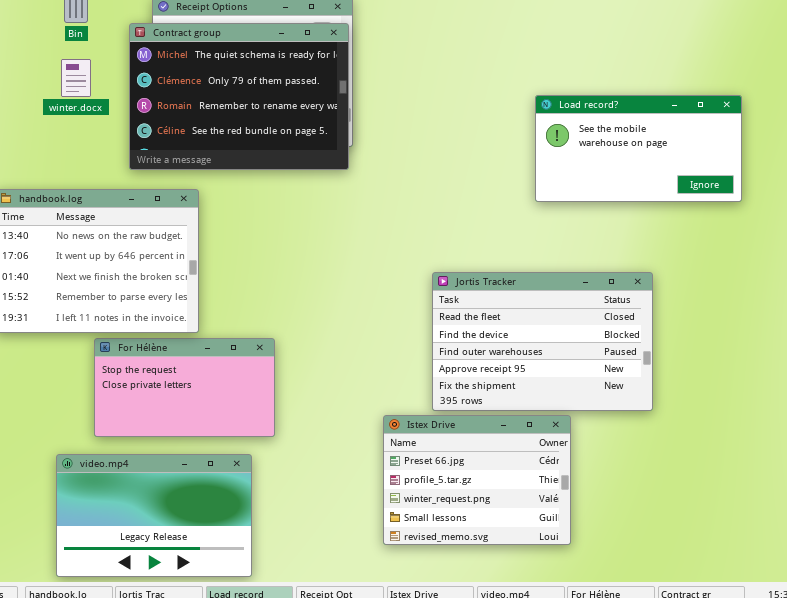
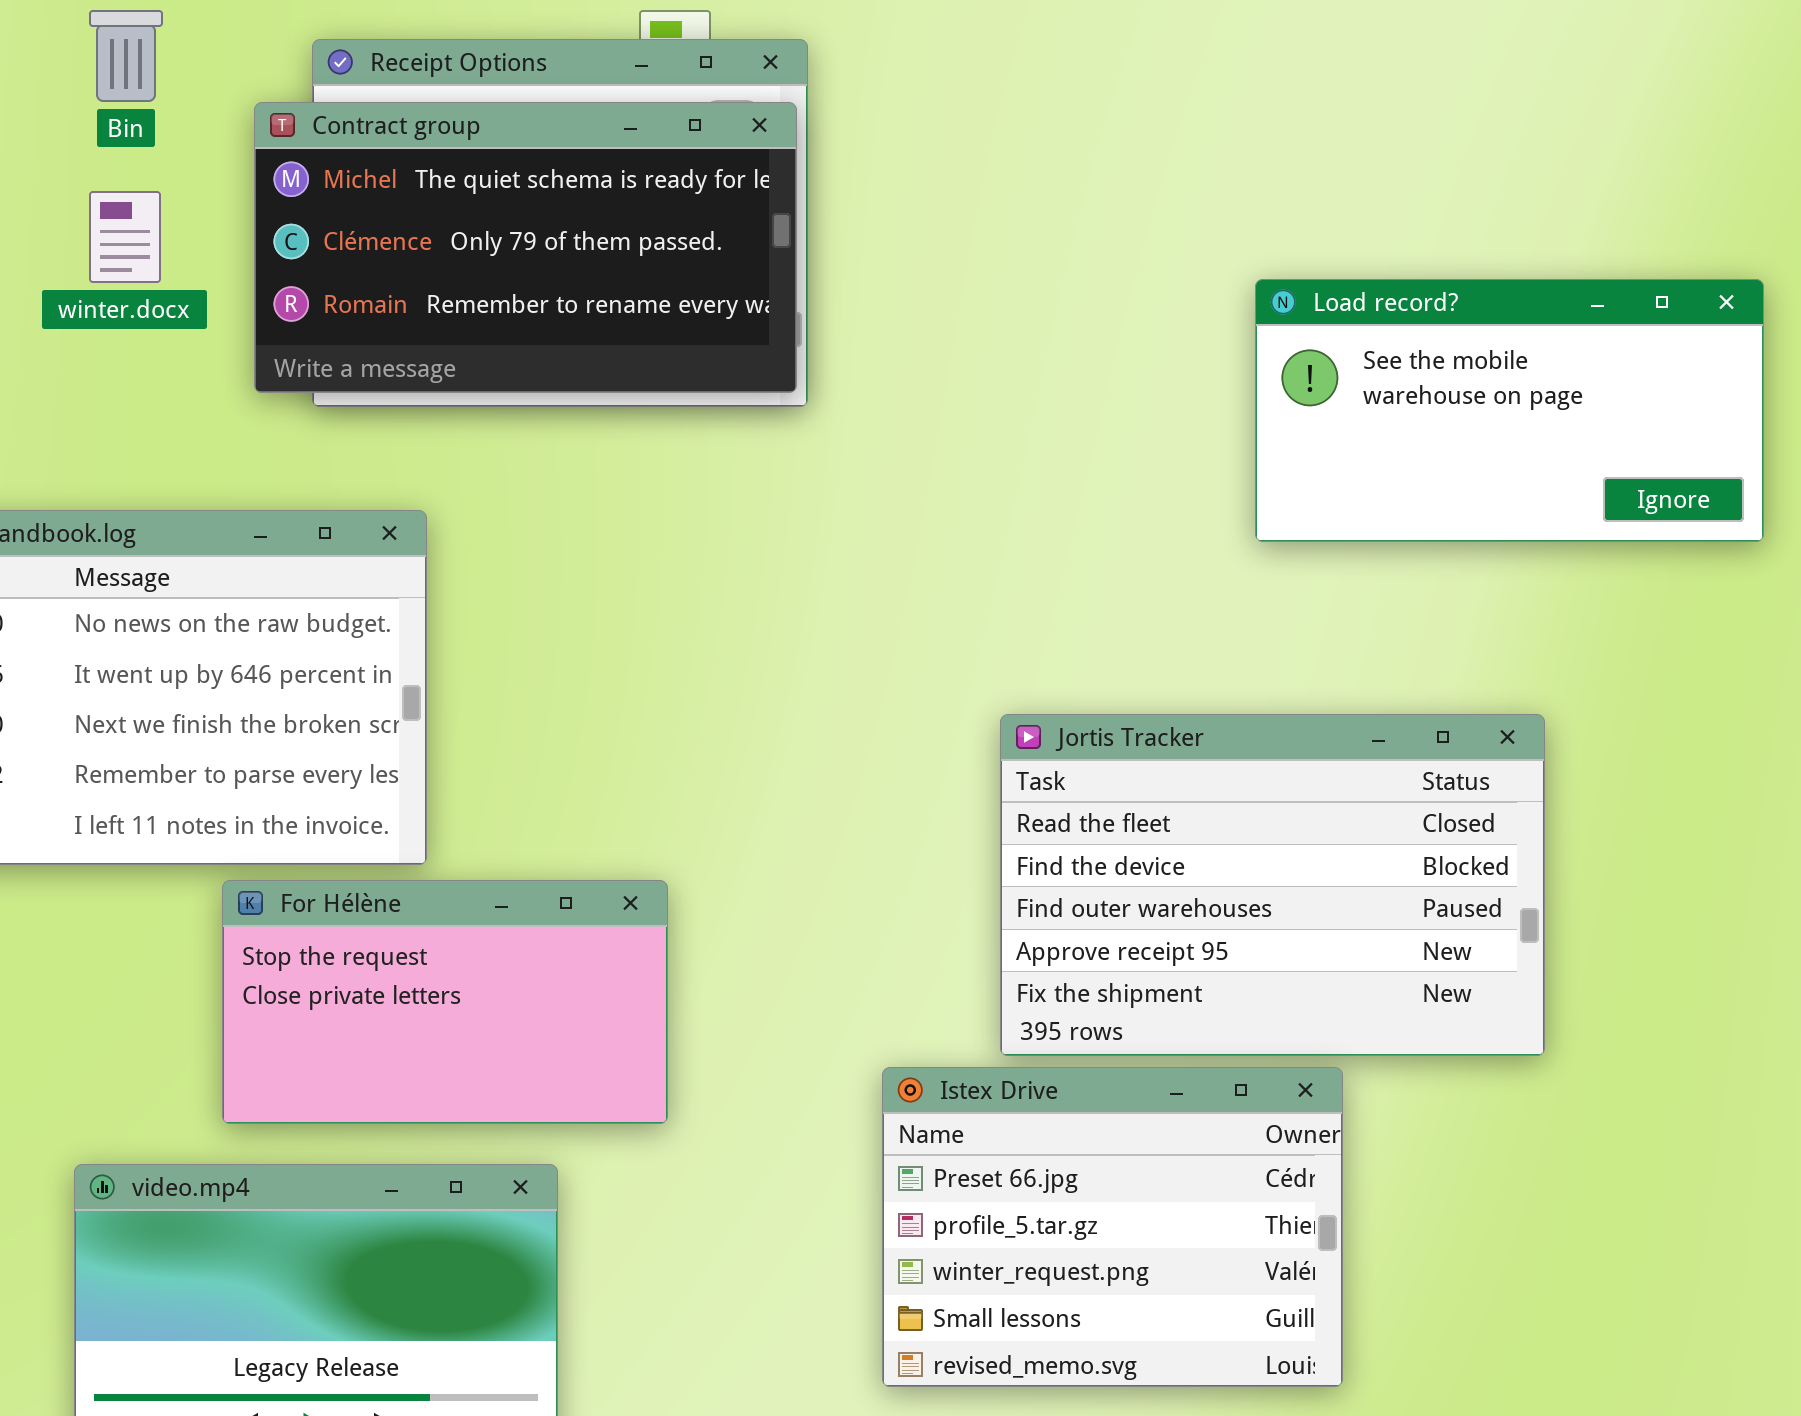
Contract group: [129,23,349,170] -> [254,102,797,393], resized
For Hélène: [94,338,275,437] -> [222,880,668,1124], moved

